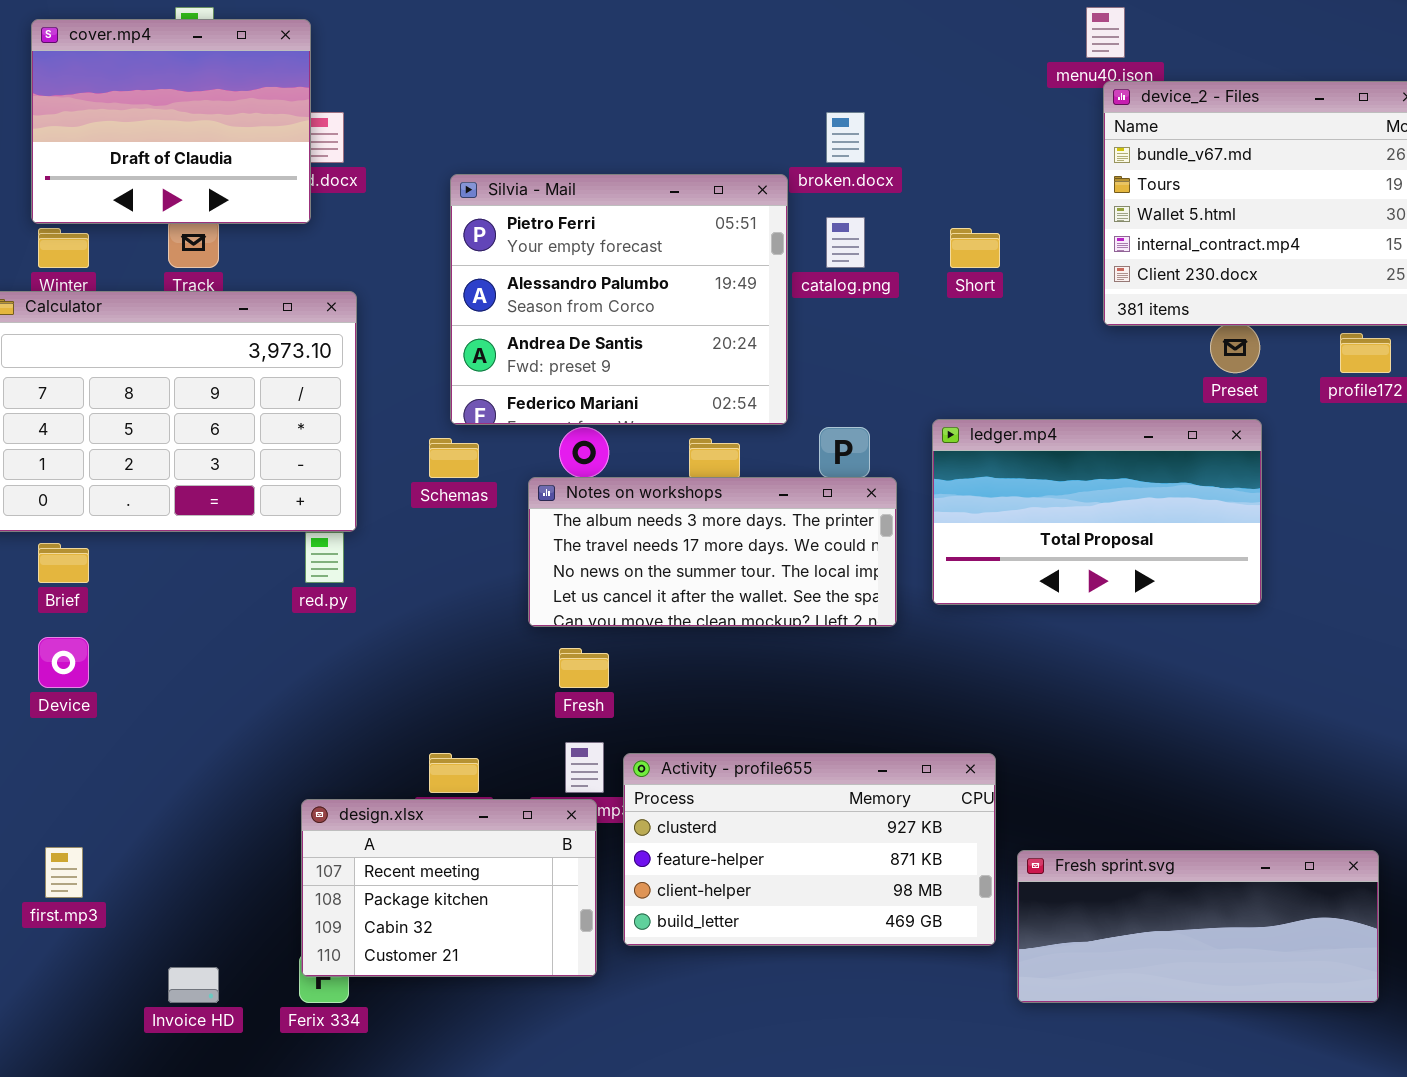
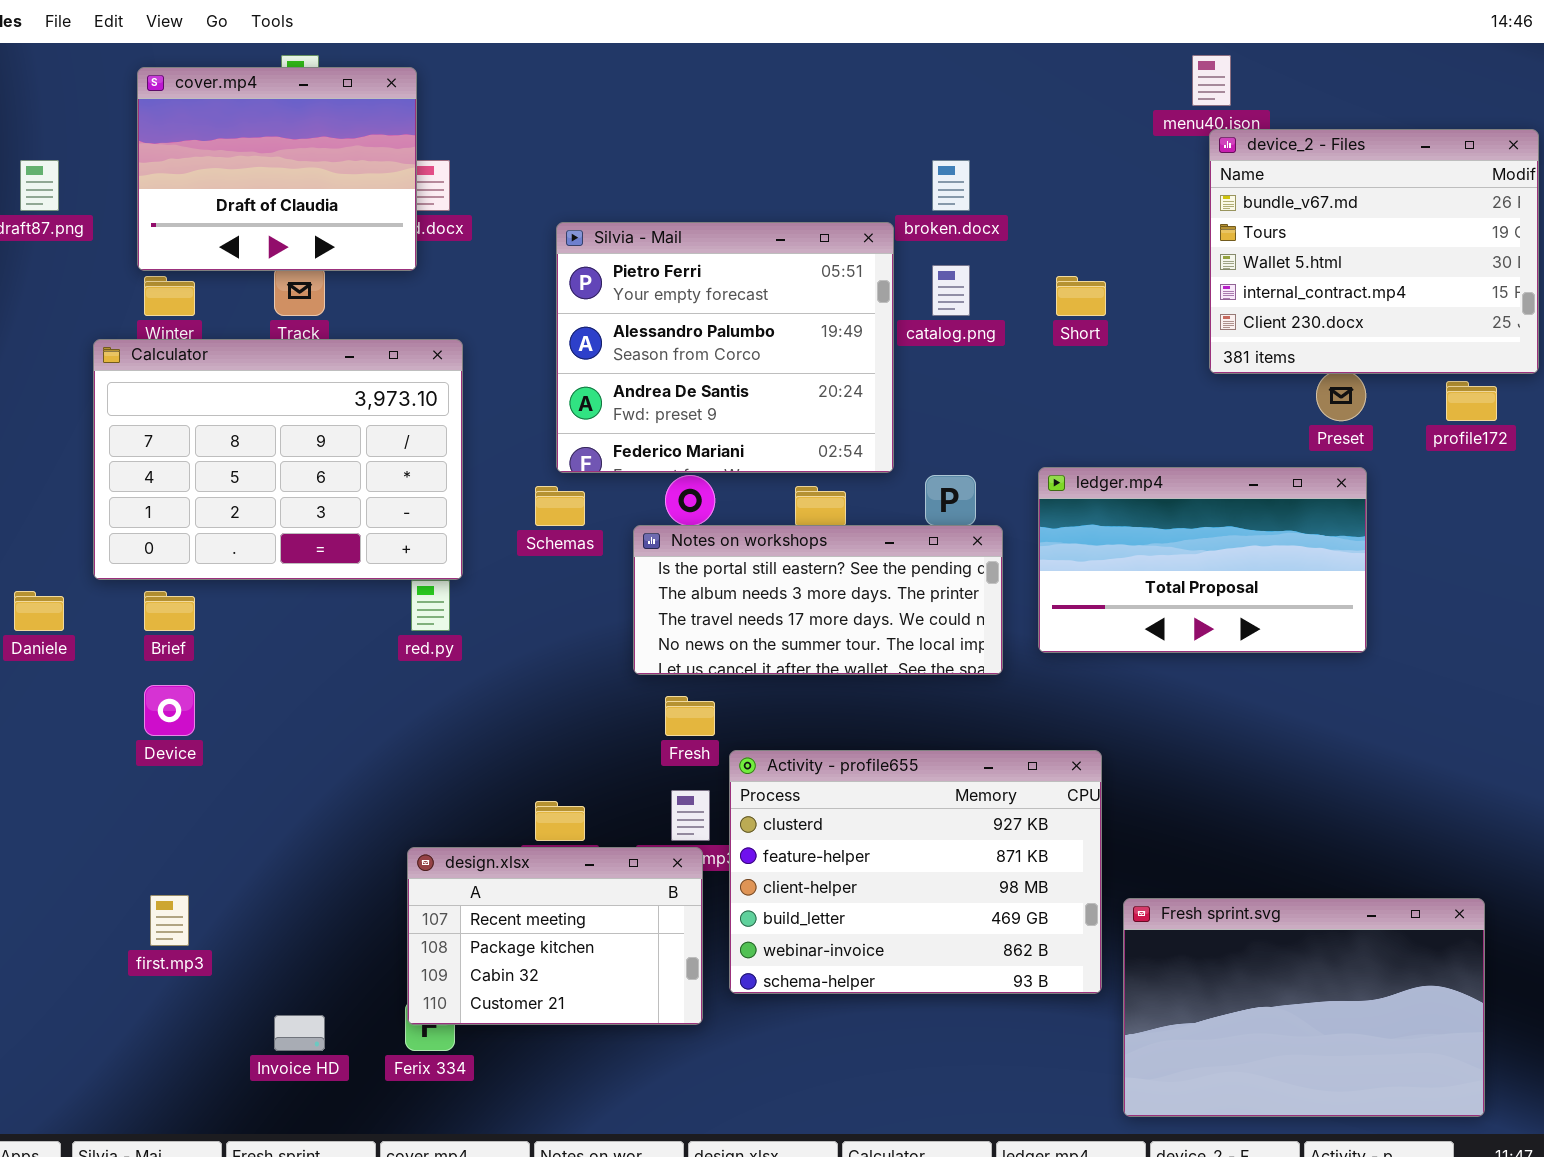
Notes on workshops: [528,477,897,627] -> [633,525,1003,675], scrolled up 1 row
Activity - profile655: [623,753,996,946] -> [729,750,1102,994], resized
Fresh sprint.svg: [1017,850,1379,1003] -> [1123,898,1485,1117], resized

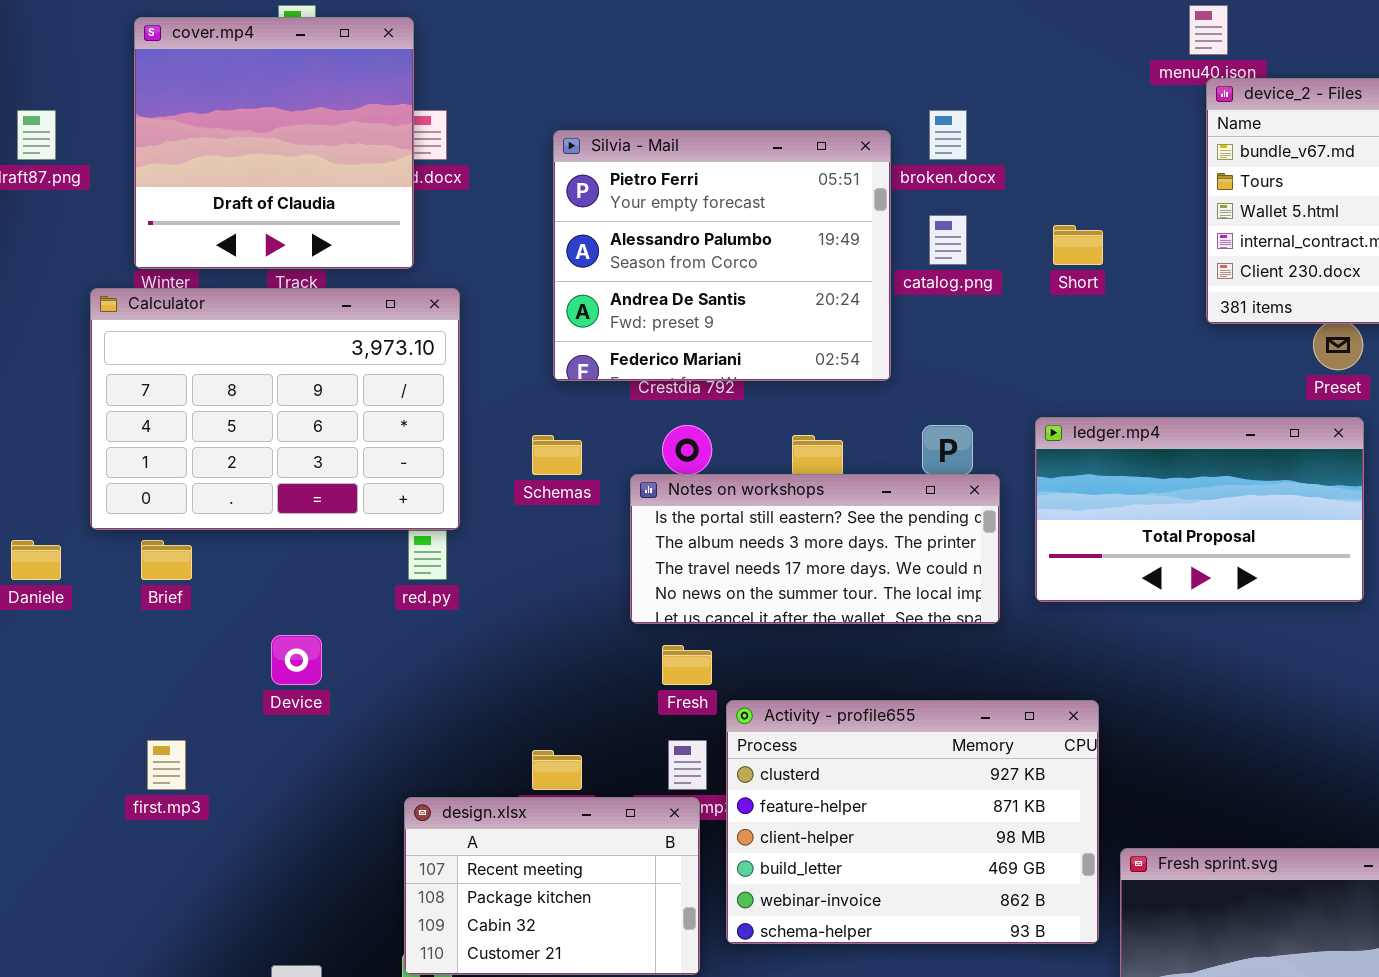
cover.mp4: [137,67,417,271] -> [134,17,414,269], resized
Silvia - Mail: [556,222,894,473] -> [553,130,891,381], moved
Device: [144,685,195,736] -> [271,635,322,685], moved
first.mp3: [150,895,189,946] -> [147,740,186,790], moved

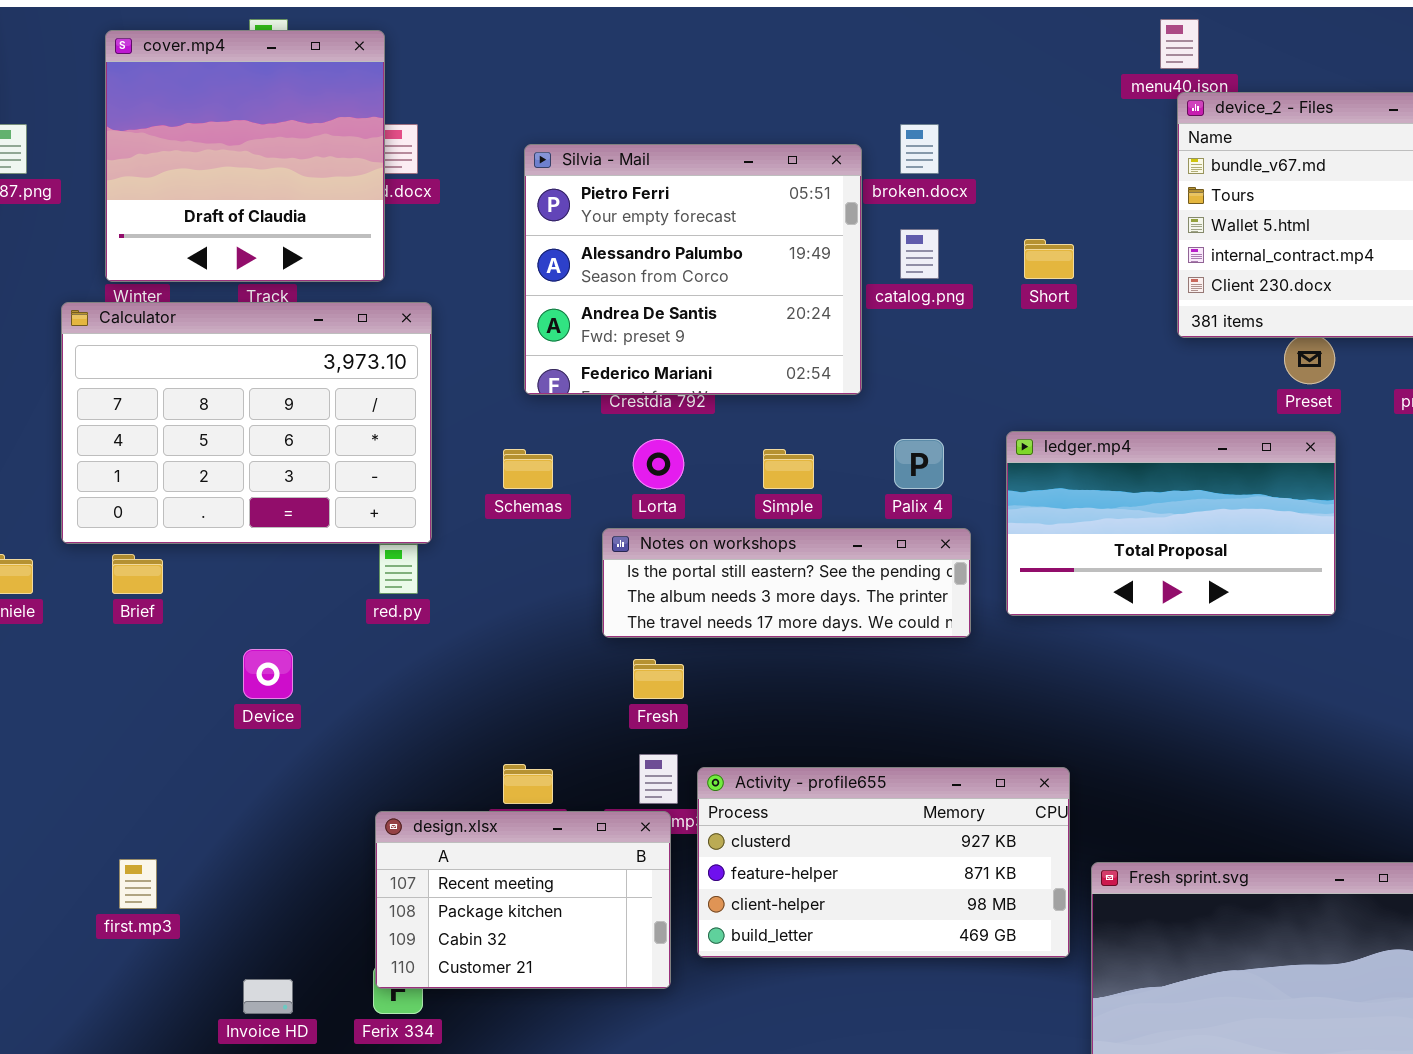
Notes on workshops: [630,474,1000,624] -> [602,528,971,638], resized
Activity - profile655: [726,700,1099,944] -> [697,767,1070,958], resized
first.mp3: [147,740,186,790] -> [119,859,157,909], moved

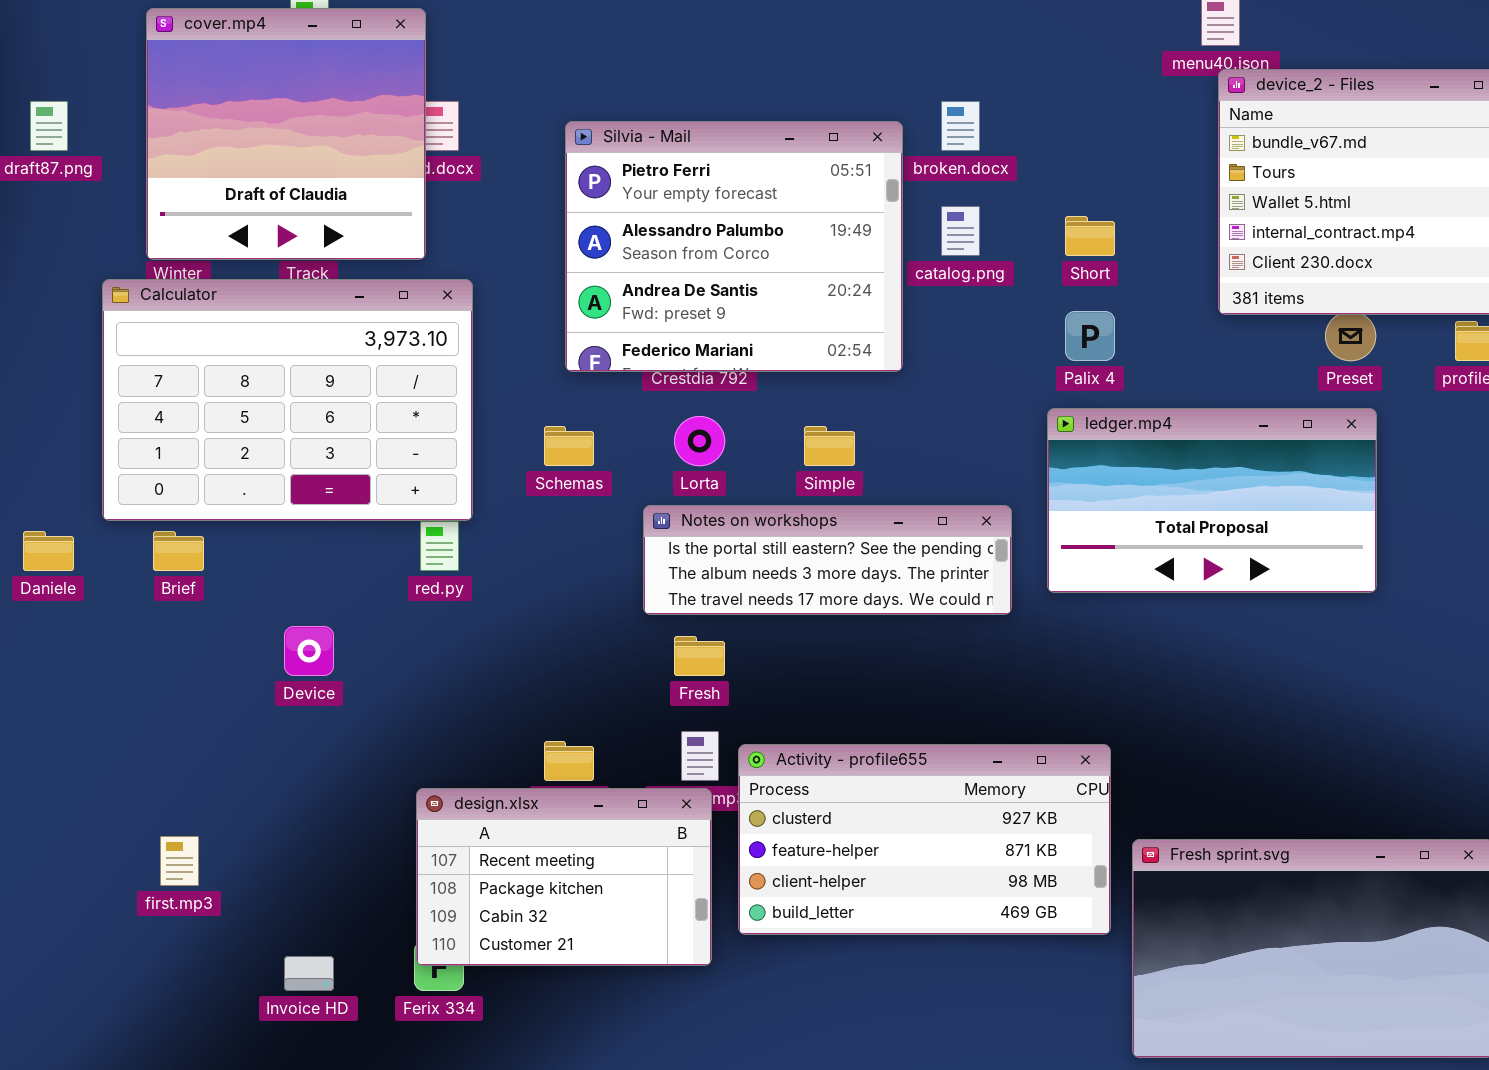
Palix 4: [894,439,944,489] -> [1065,311,1115,361], moved

